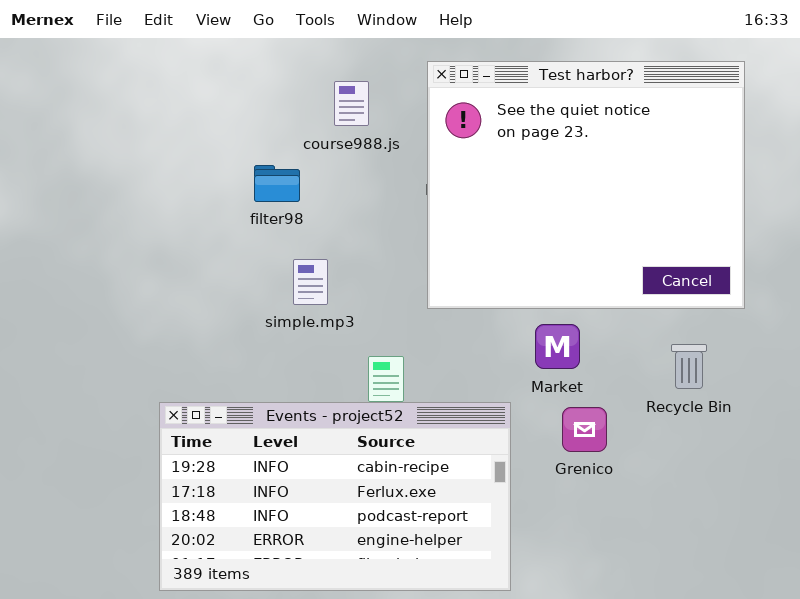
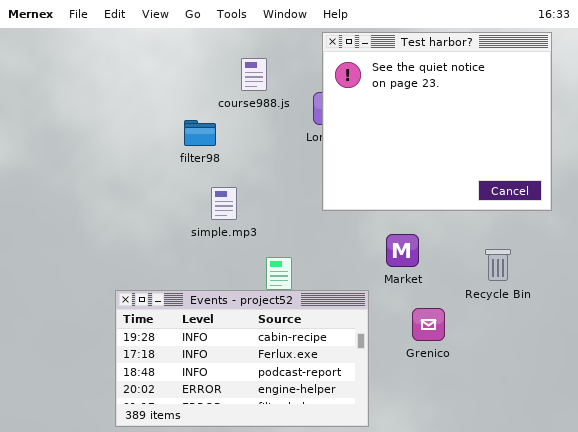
Test harbor?: [427,61,745,309] -> [322,32,552,211], moved
Grenico: [562,407,607,452] -> [412,308,445,341], moved

